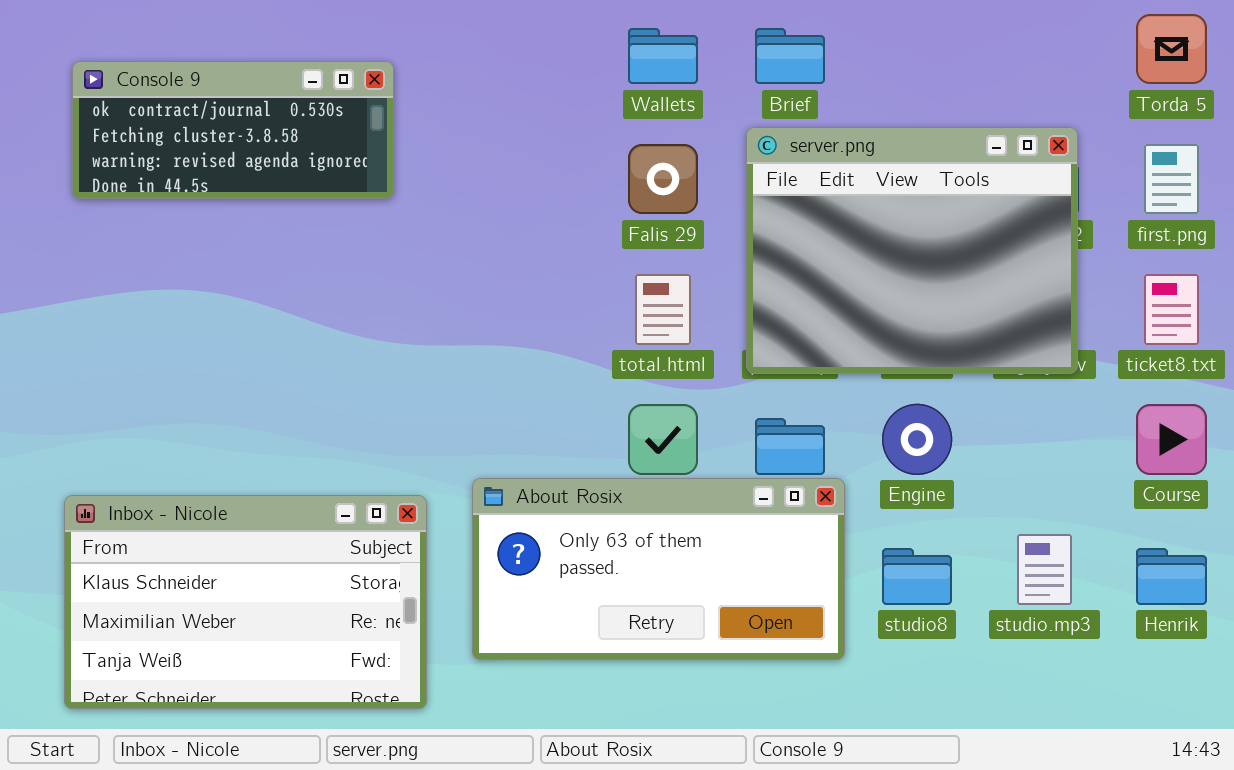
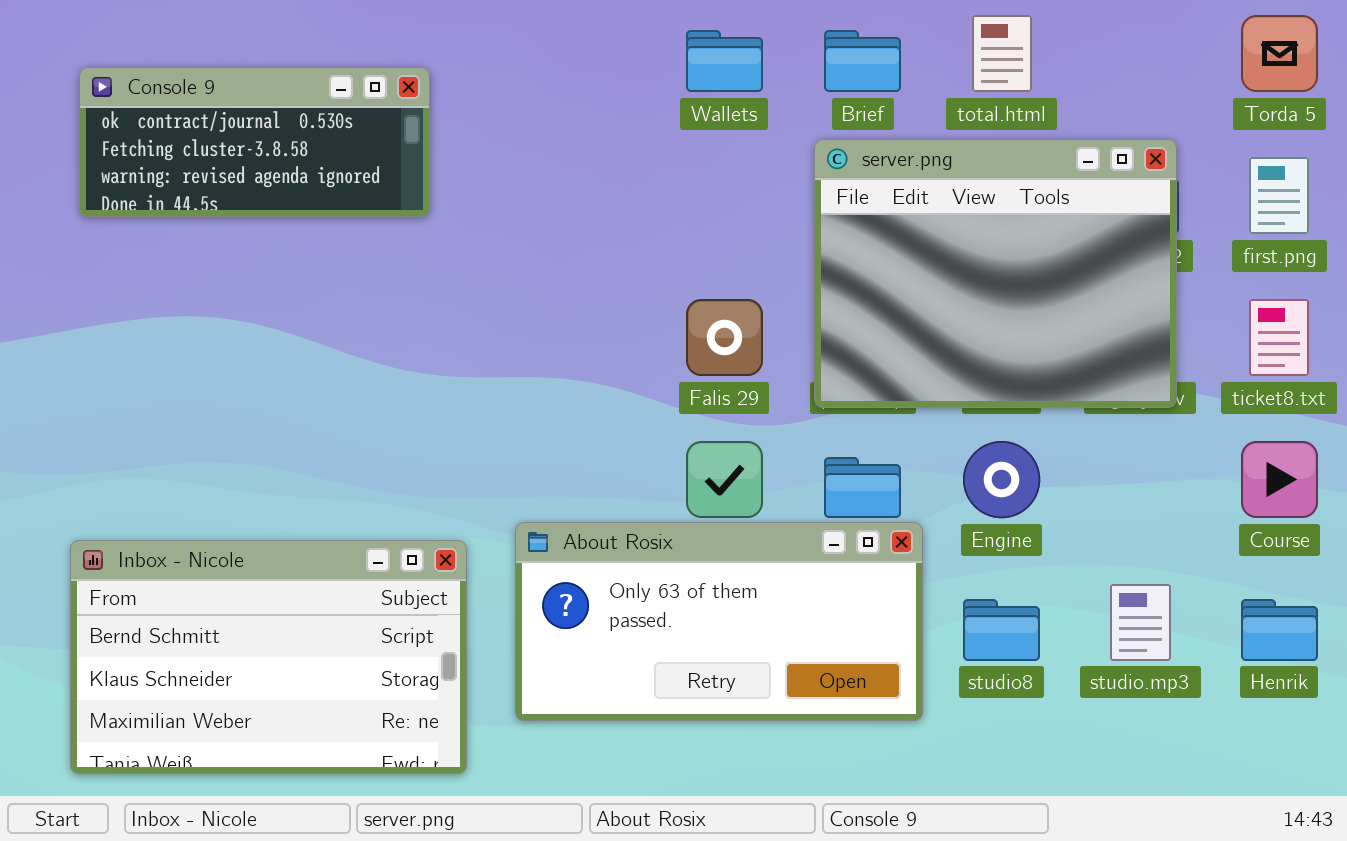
Falis 29: [628,144,698,214] -> [686,299,763,376], moved
total.html: [635,274,691,345] -> [972,15,1032,92], moved
Inbox - Nicole: [64,495,427,709] -> [70,540,467,774], scrolled up 1 row

